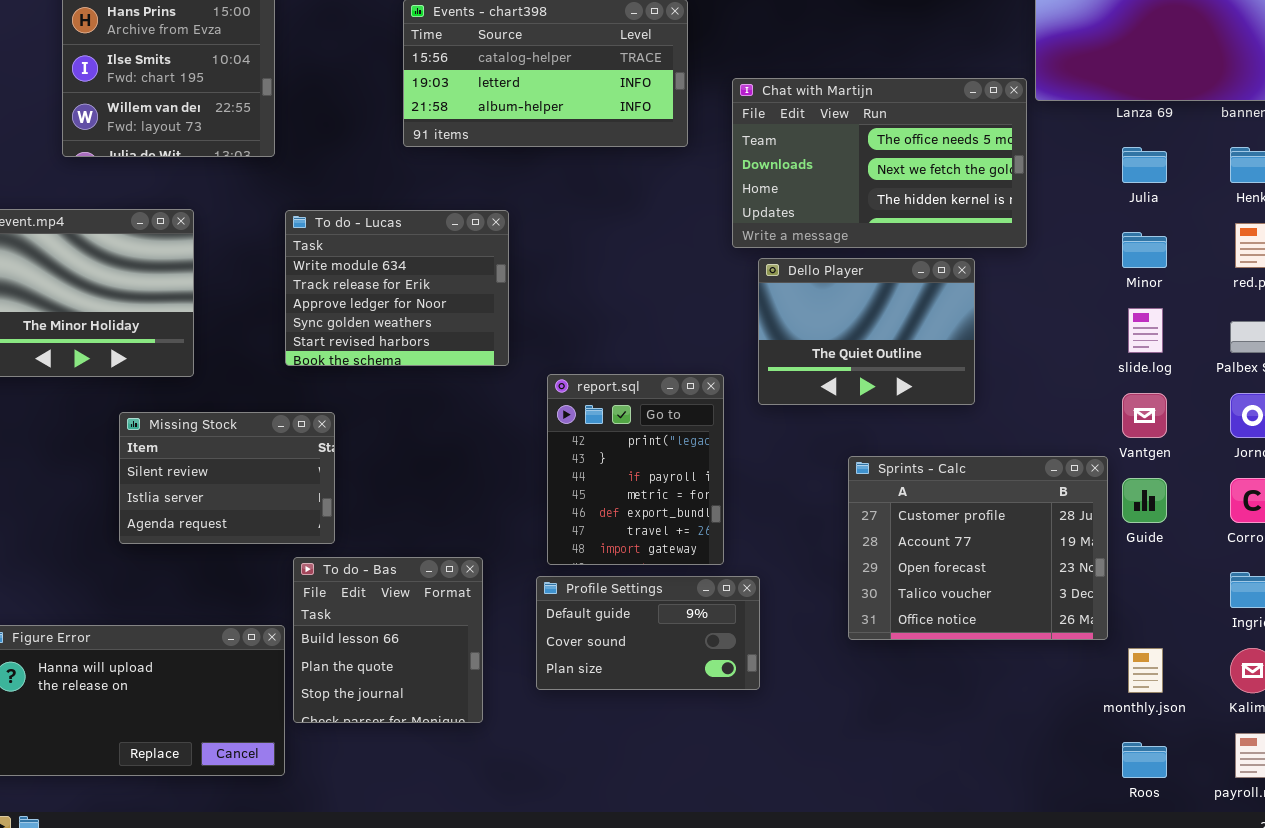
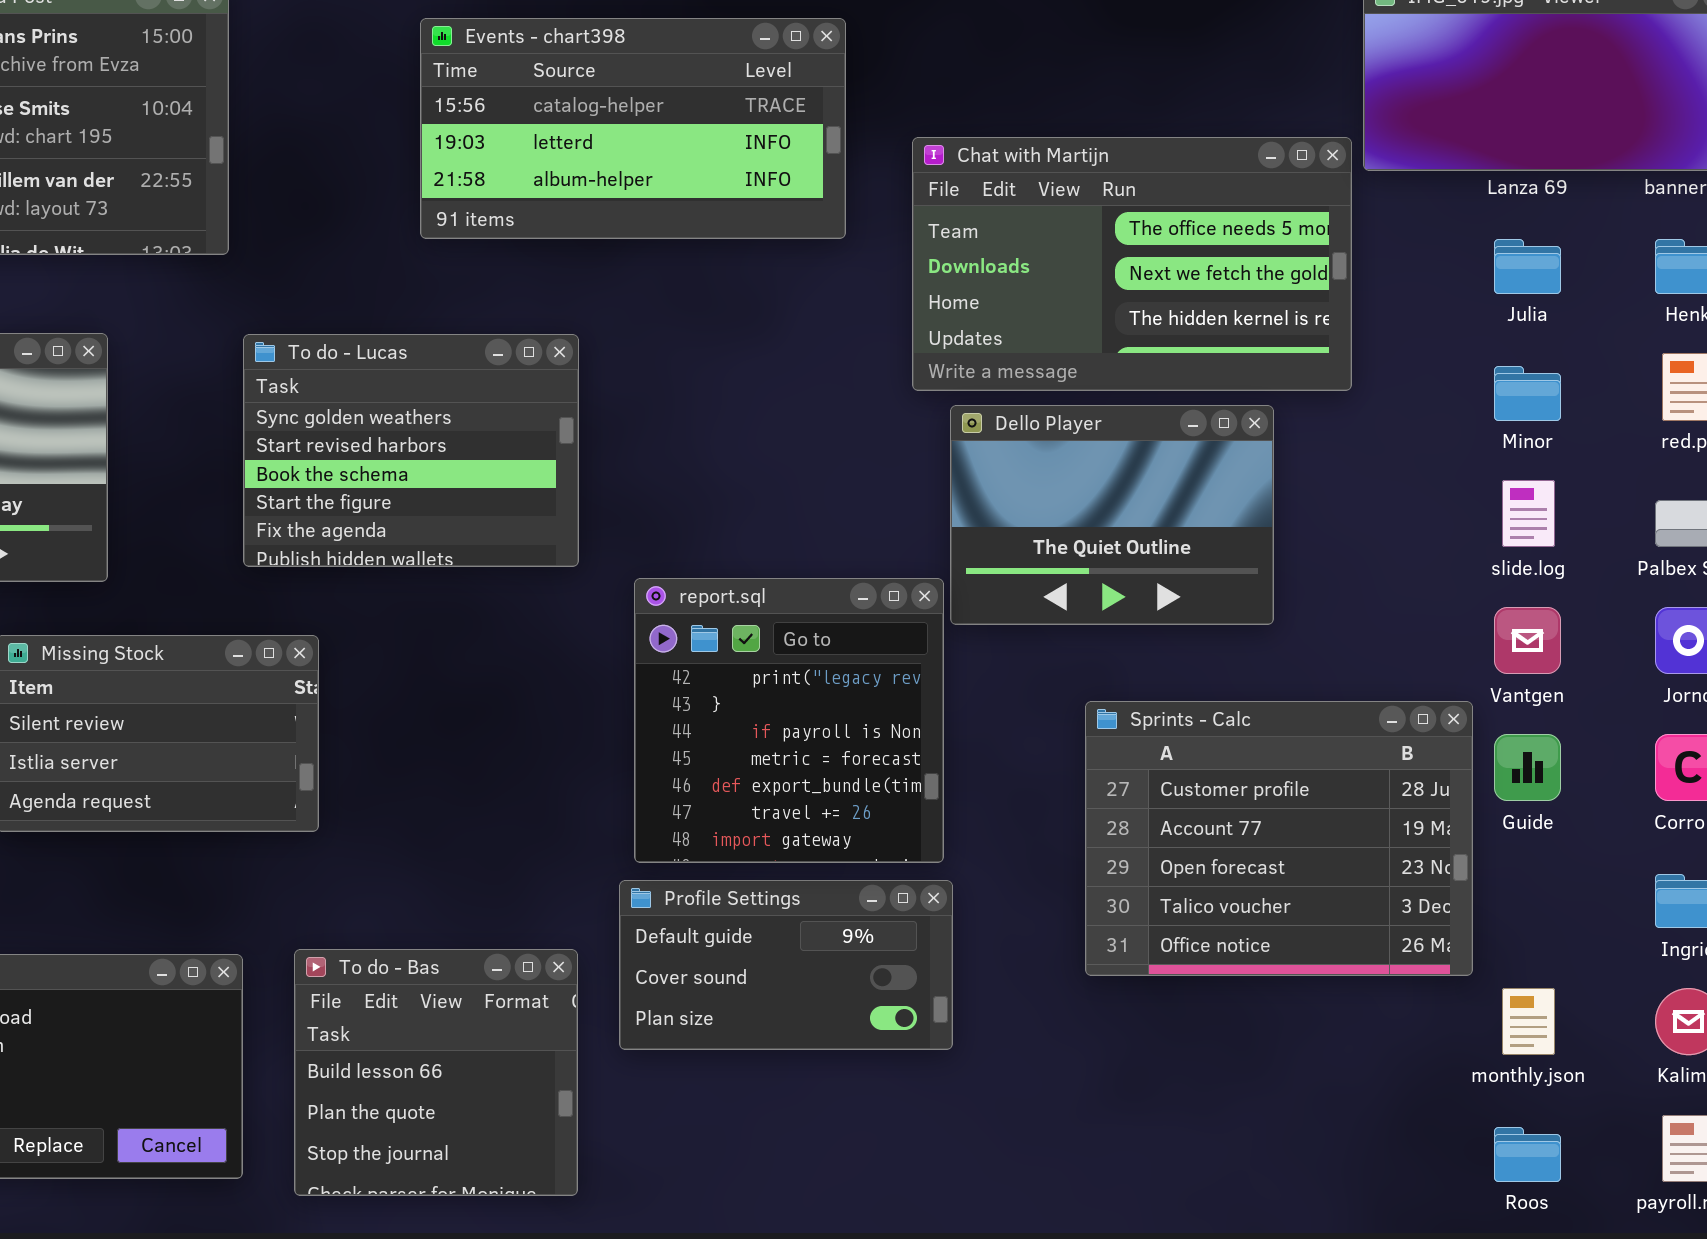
To do - Lucas: [285,210,509,366] -> [243,334,579,567], scrolled down 3 rows
report.sql: [547,374,724,565] -> [634,578,944,863], resized
To do - Bas: [293,557,483,723] -> [294,949,578,1196], moved

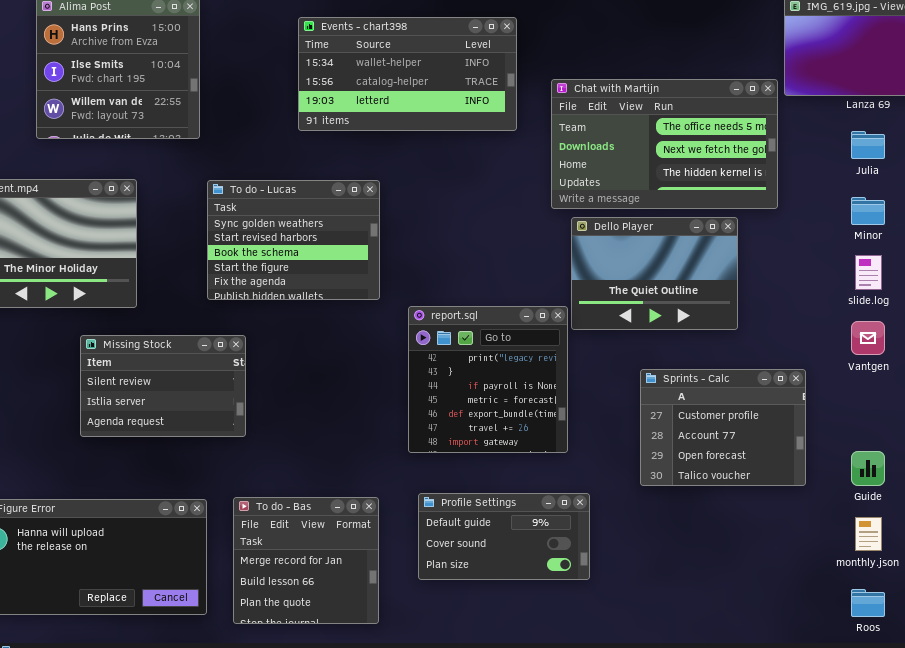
Events - chart398: [420,18,846,239] -> [298,17,517,131], scrolled up 1 row
Sprints - Calc: [1085,701,1473,976] -> [640,369,806,486], resized
Guide: [1494,734,1561,801] -> [851,451,885,486], moved
Profile Settings: [619,880,953,1050] -> [418,493,590,580], moved
To do - Bas: [294,949,578,1196] -> [233,497,379,624], scrolled up 1 row

